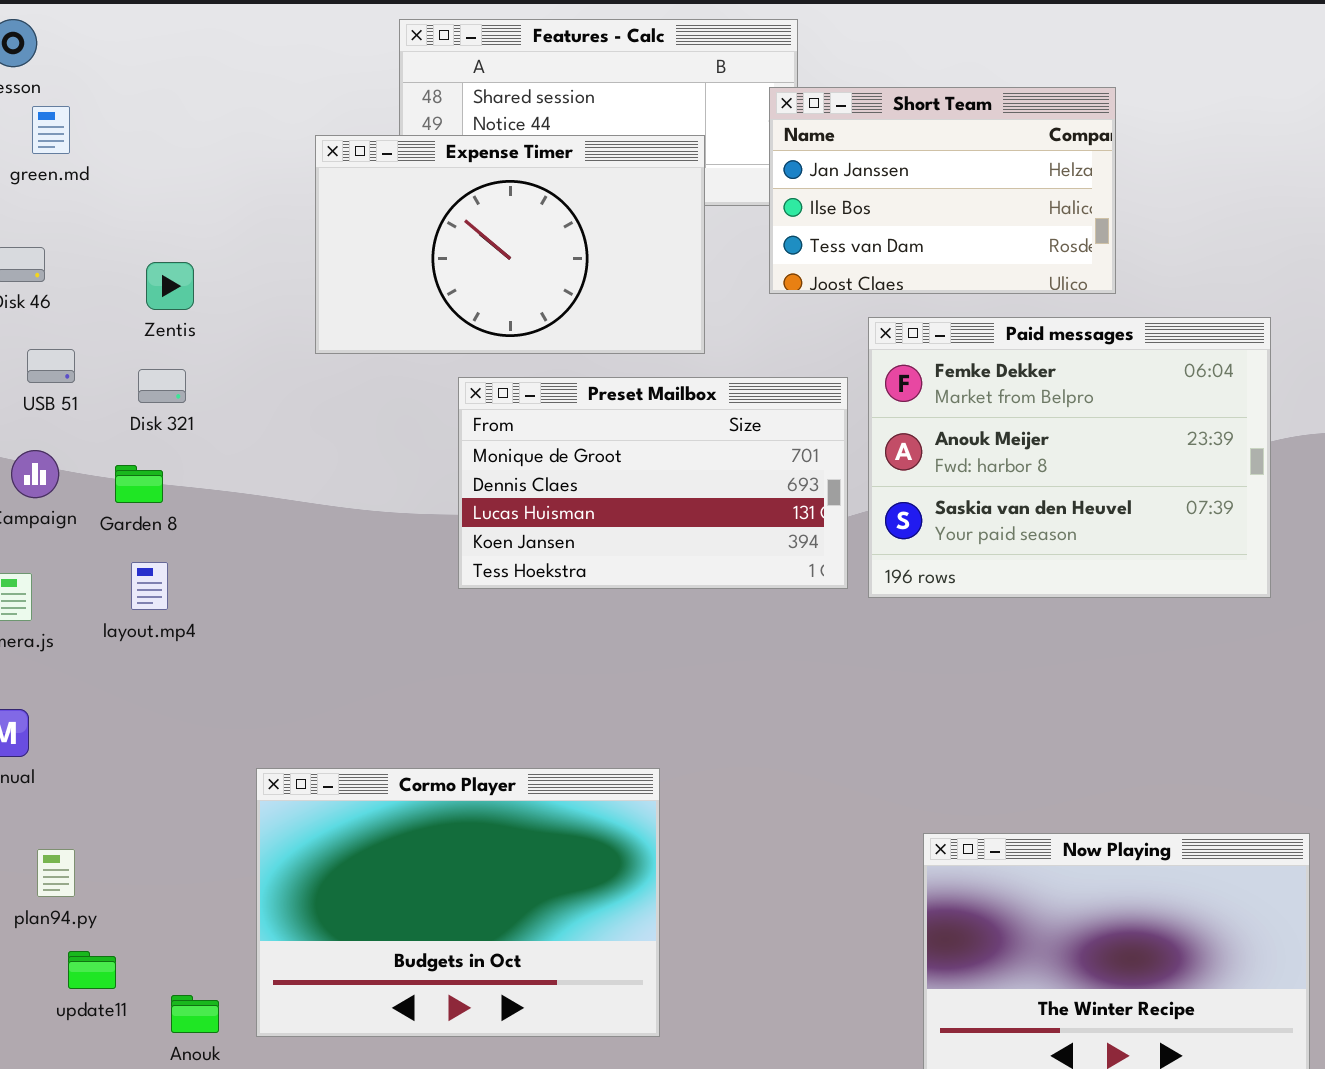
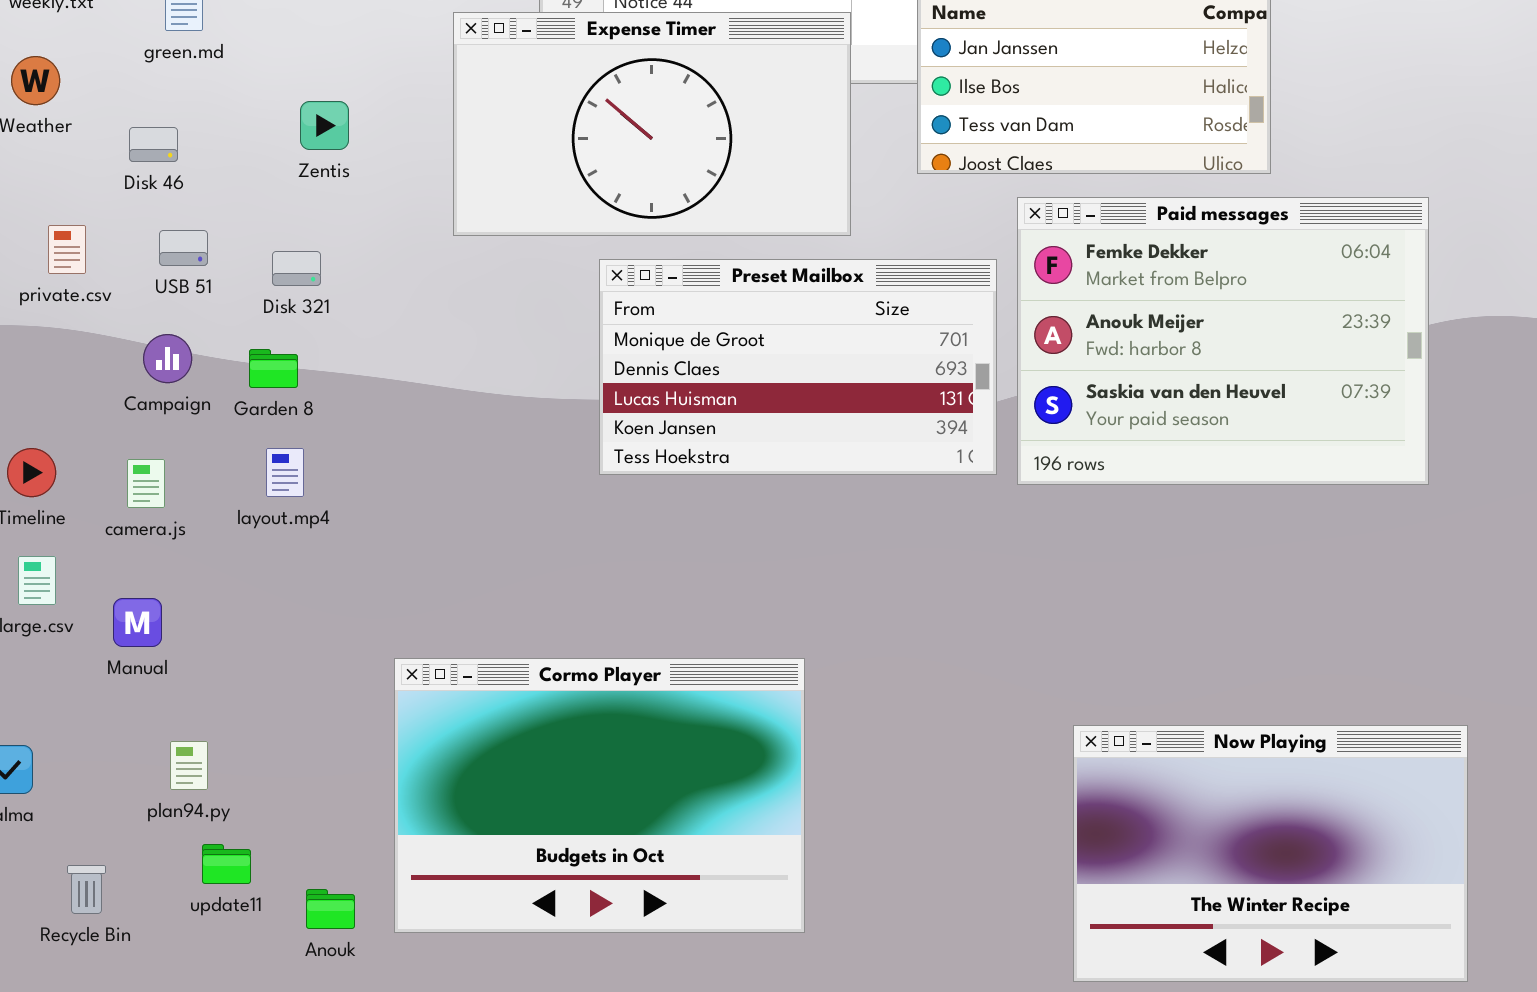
Zentis: [146,262,194,310] -> [300,101,349,150], moved

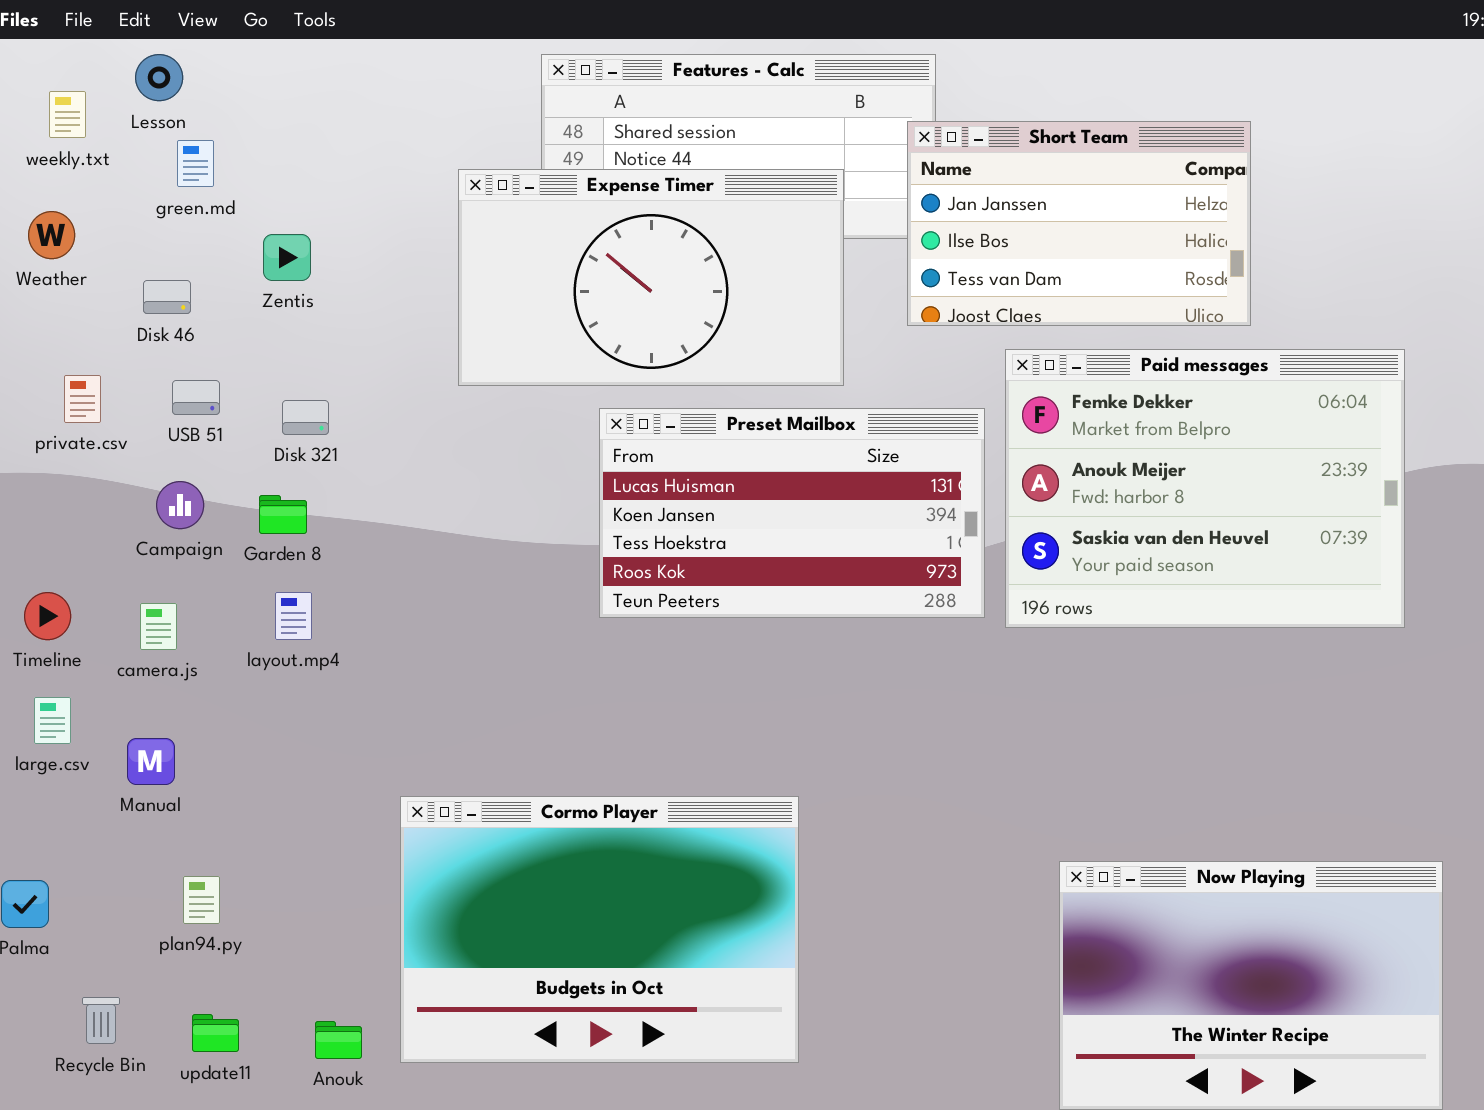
Zentis: [300,101,349,150] -> [263,234,311,281], moved
Preset Mailbox: [599,259,997,475] -> [599,408,985,618], scrolled down 2 rows
update11: [202,844,251,884] -> [192,1014,239,1052], moved

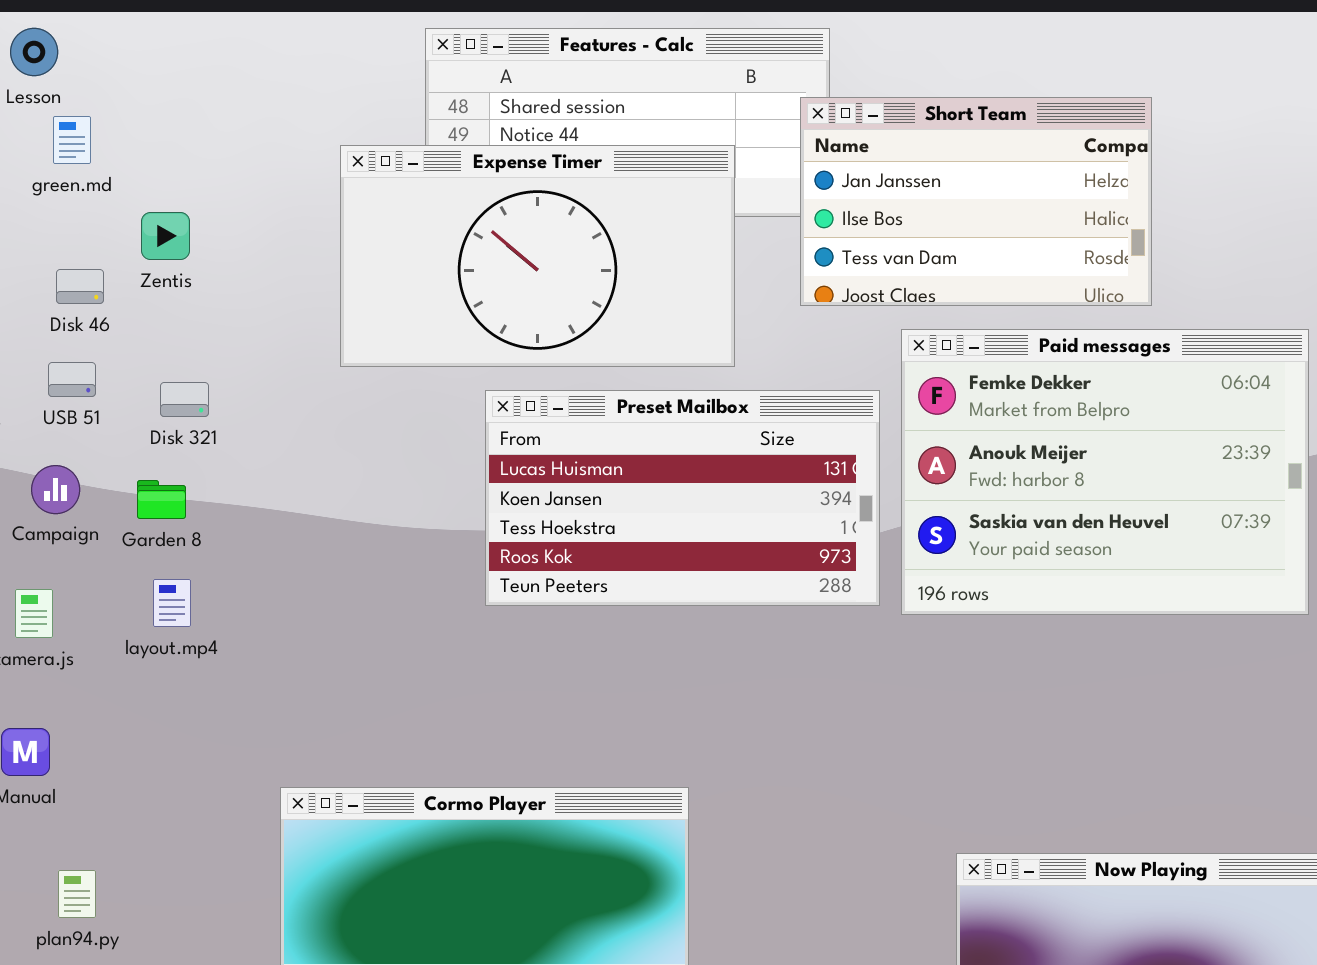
Disk 46: [143,280,191,314] -> [56,269,104,304], moved

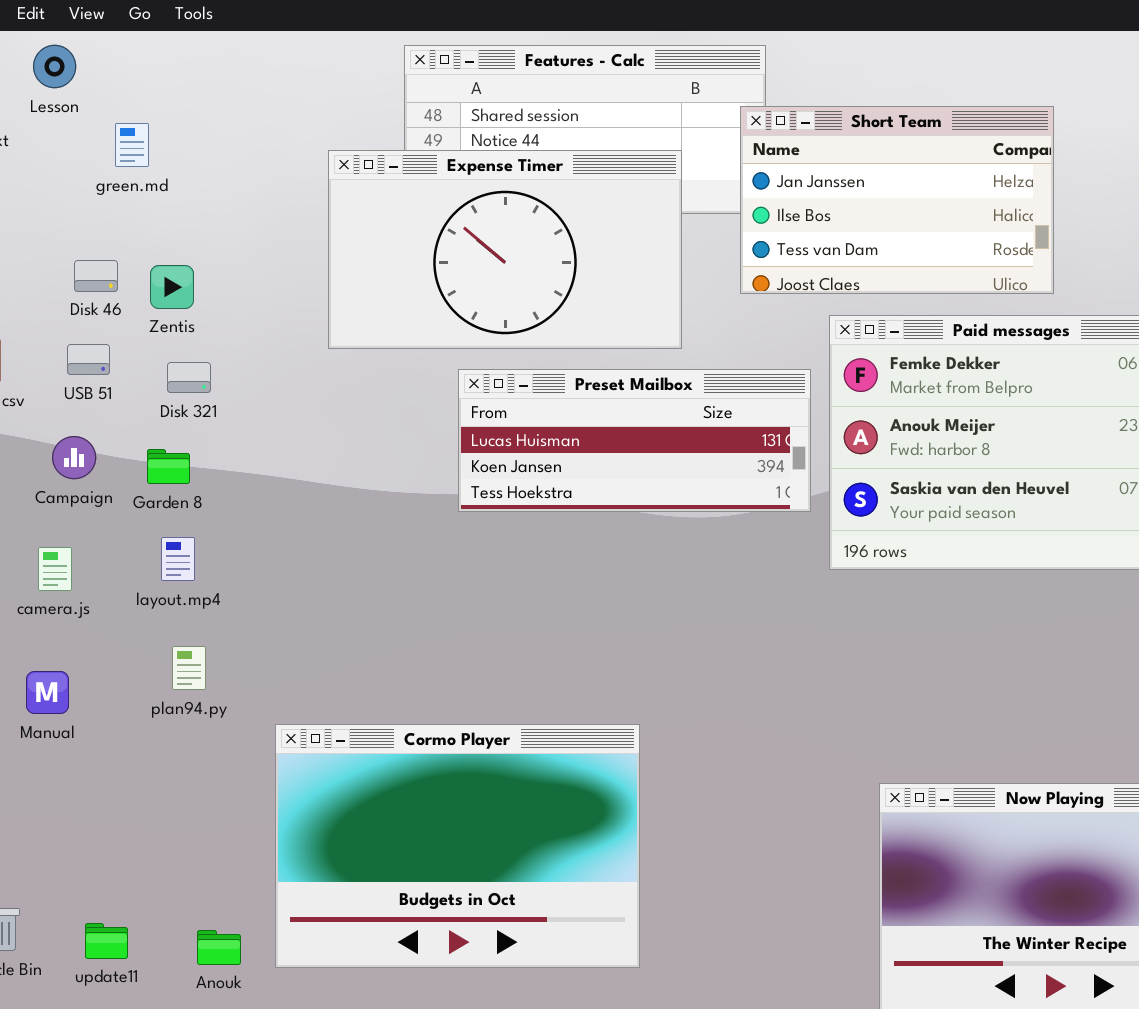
green.md: [53,116,91,164] -> [115,123,149,167], moved
Zentis: [141,212,190,260] -> [150,265,194,309], moved
Preset Mailbox: [485,390,880,606] -> [458,369,811,512], resized
plan94.py: [58,870,96,918] -> [172,646,206,690], moved

